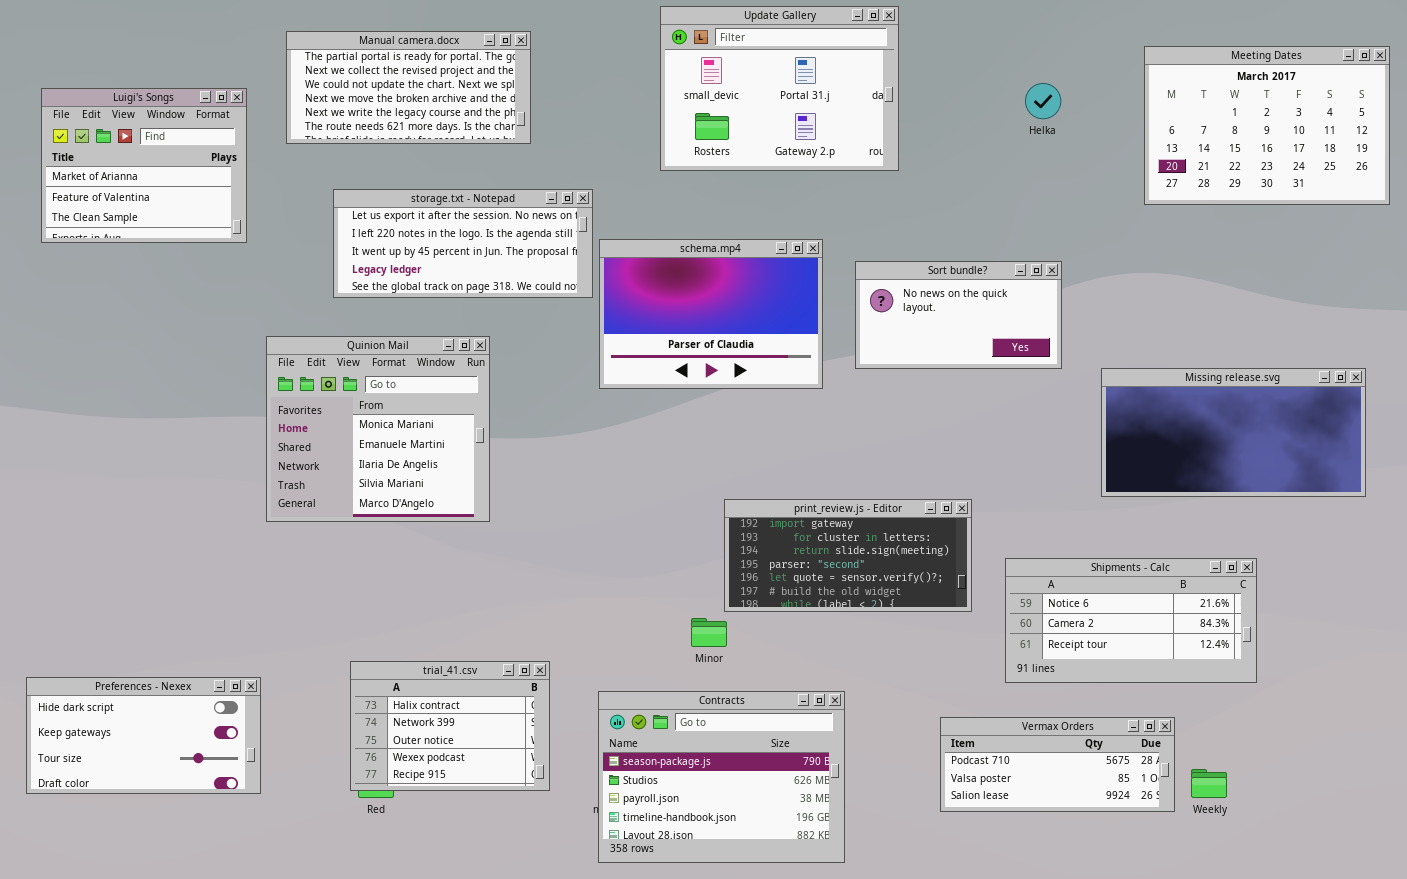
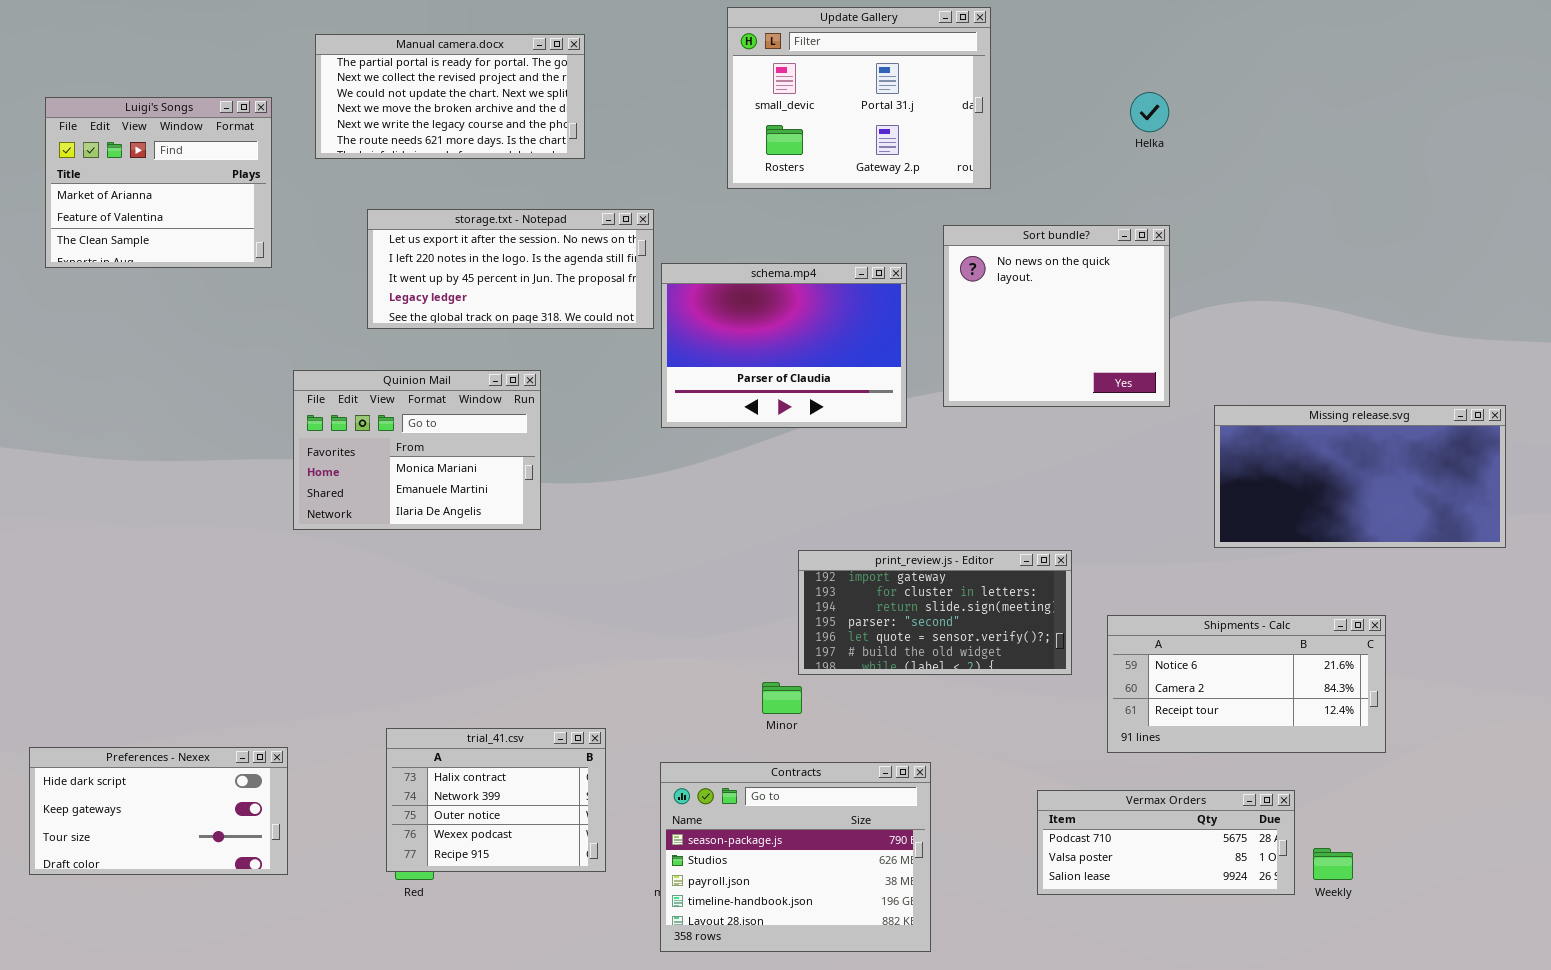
Meeting Dates: [1144,46,1390,205] -> none, closed
Sort bundle?: [855,261,1062,369] -> [943,225,1170,407], resized
Quinion Mail: [266,336,490,522] -> [293,370,541,530], resized

